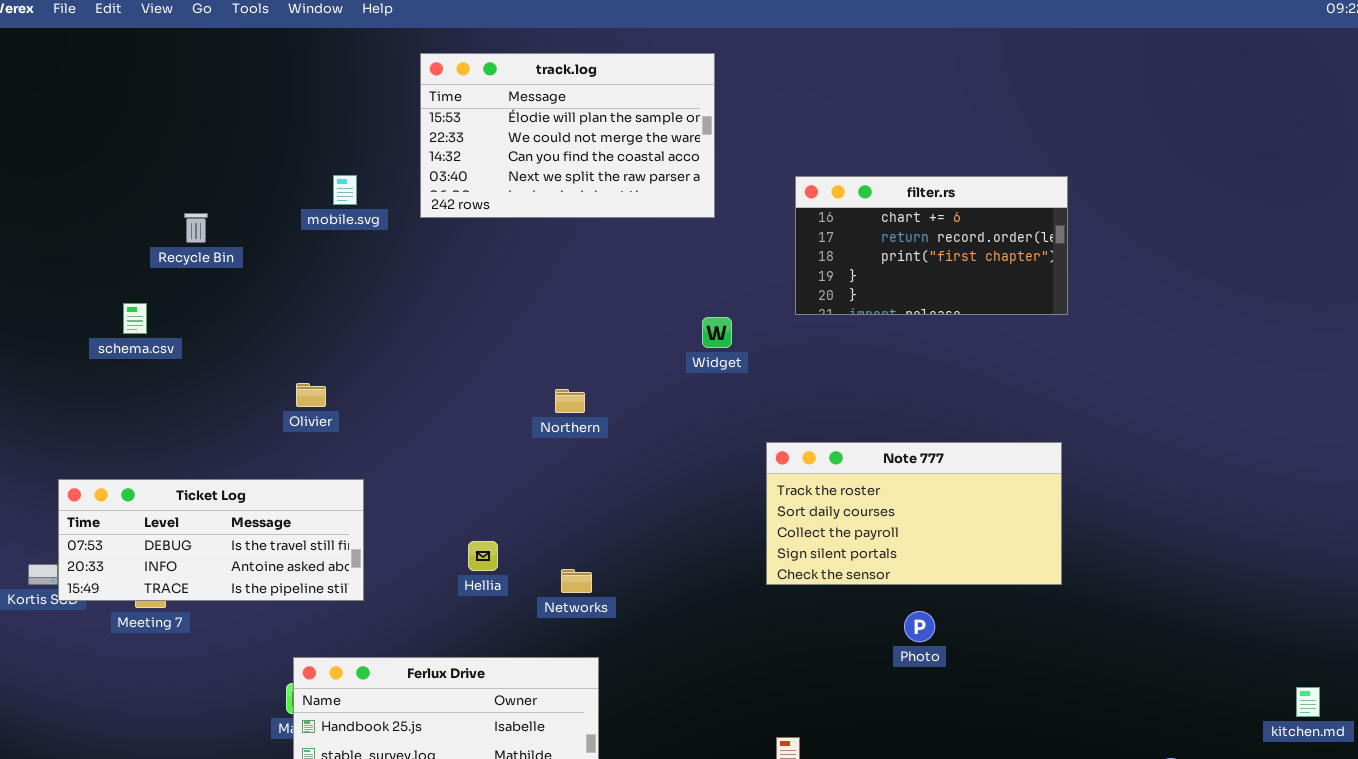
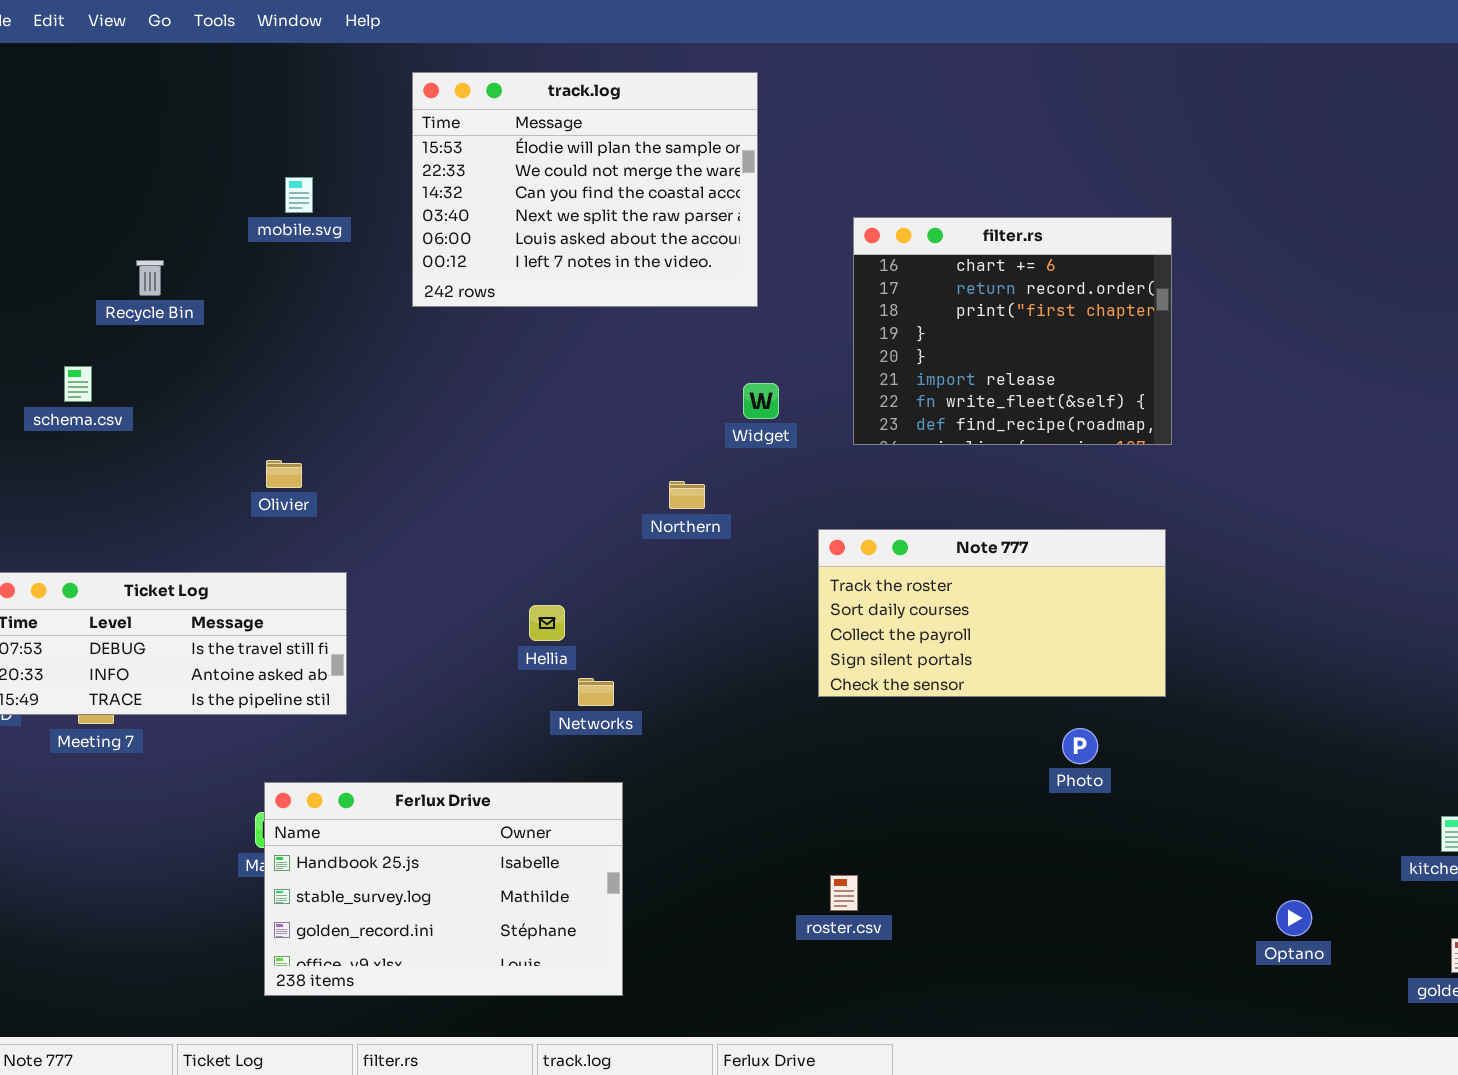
track.log: [420,53,715,218] -> [412,72,758,307], resized
mobile.svg: [333,175,357,205] -> [285,177,313,213], moved
filter.rs: [795,176,1068,315] -> [853,217,1172,445], resized
Northern: [555,389,585,413] -> [669,481,705,509], moved
Hellia: [468,541,498,571] -> [529,605,565,641], moved
Photo: [904,611,935,642] -> [1062,728,1098,764], moved

